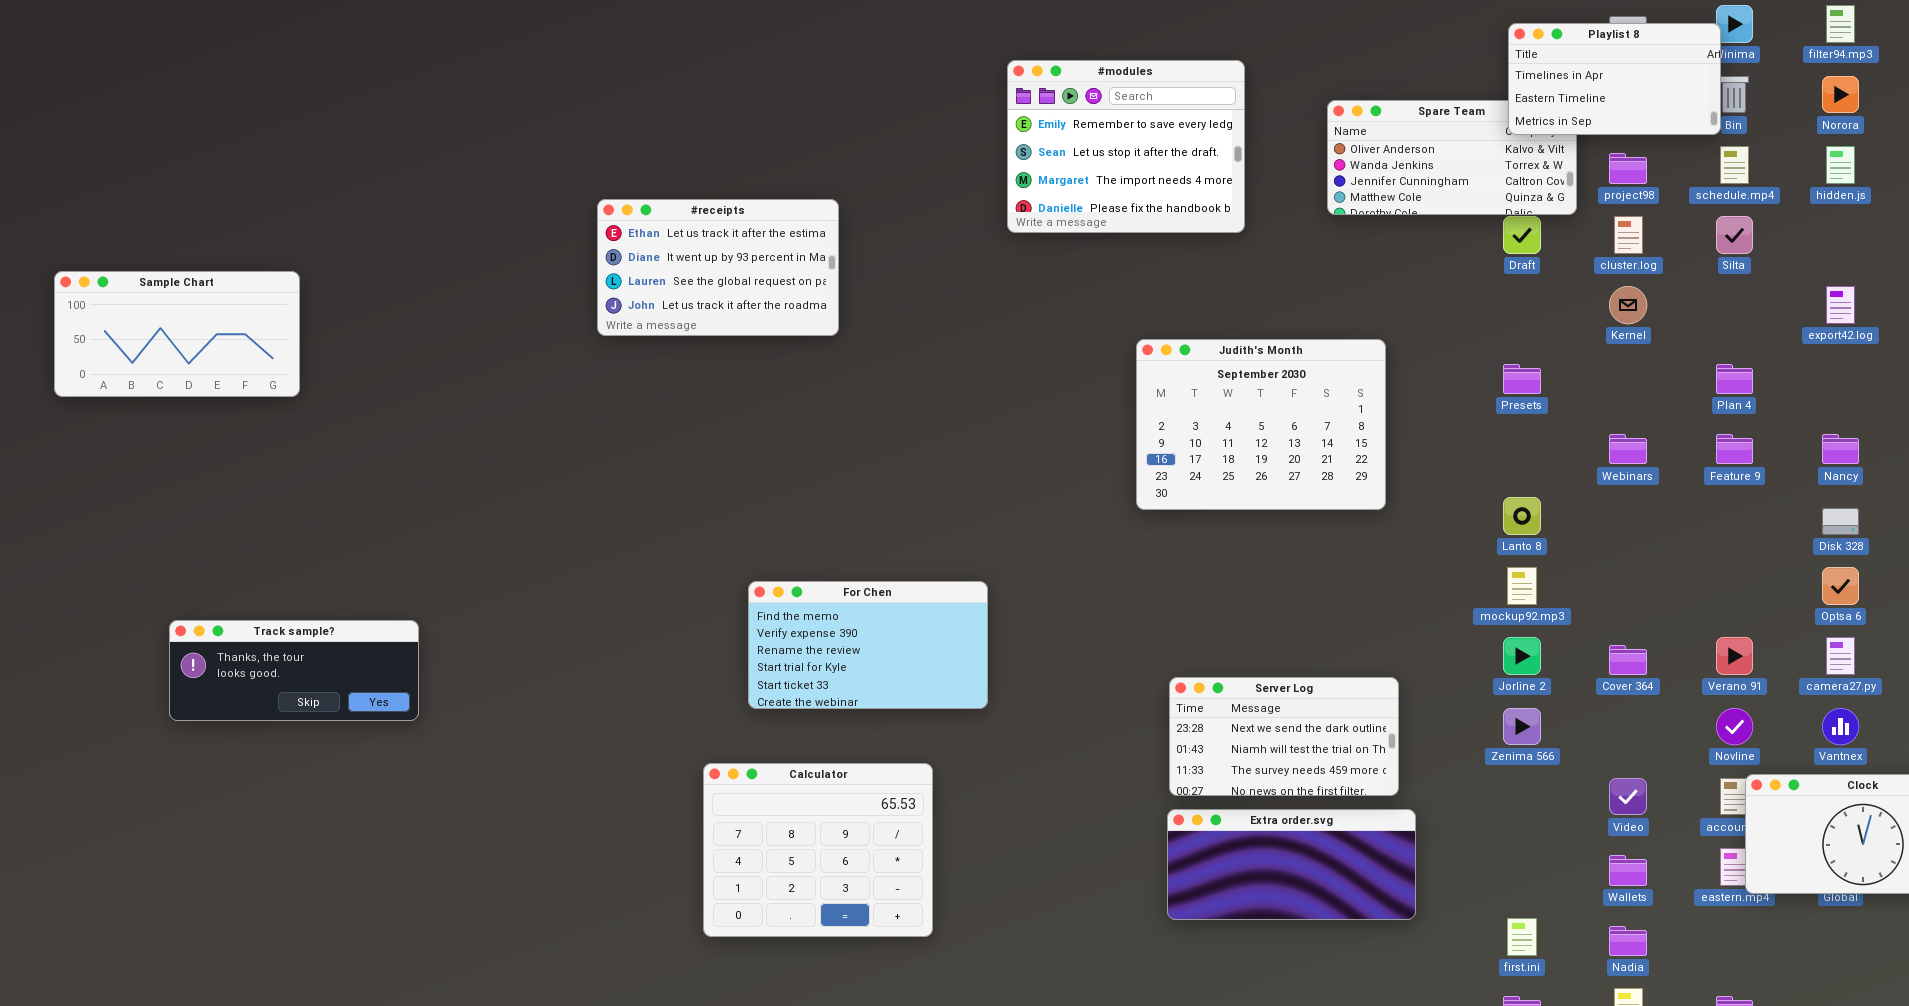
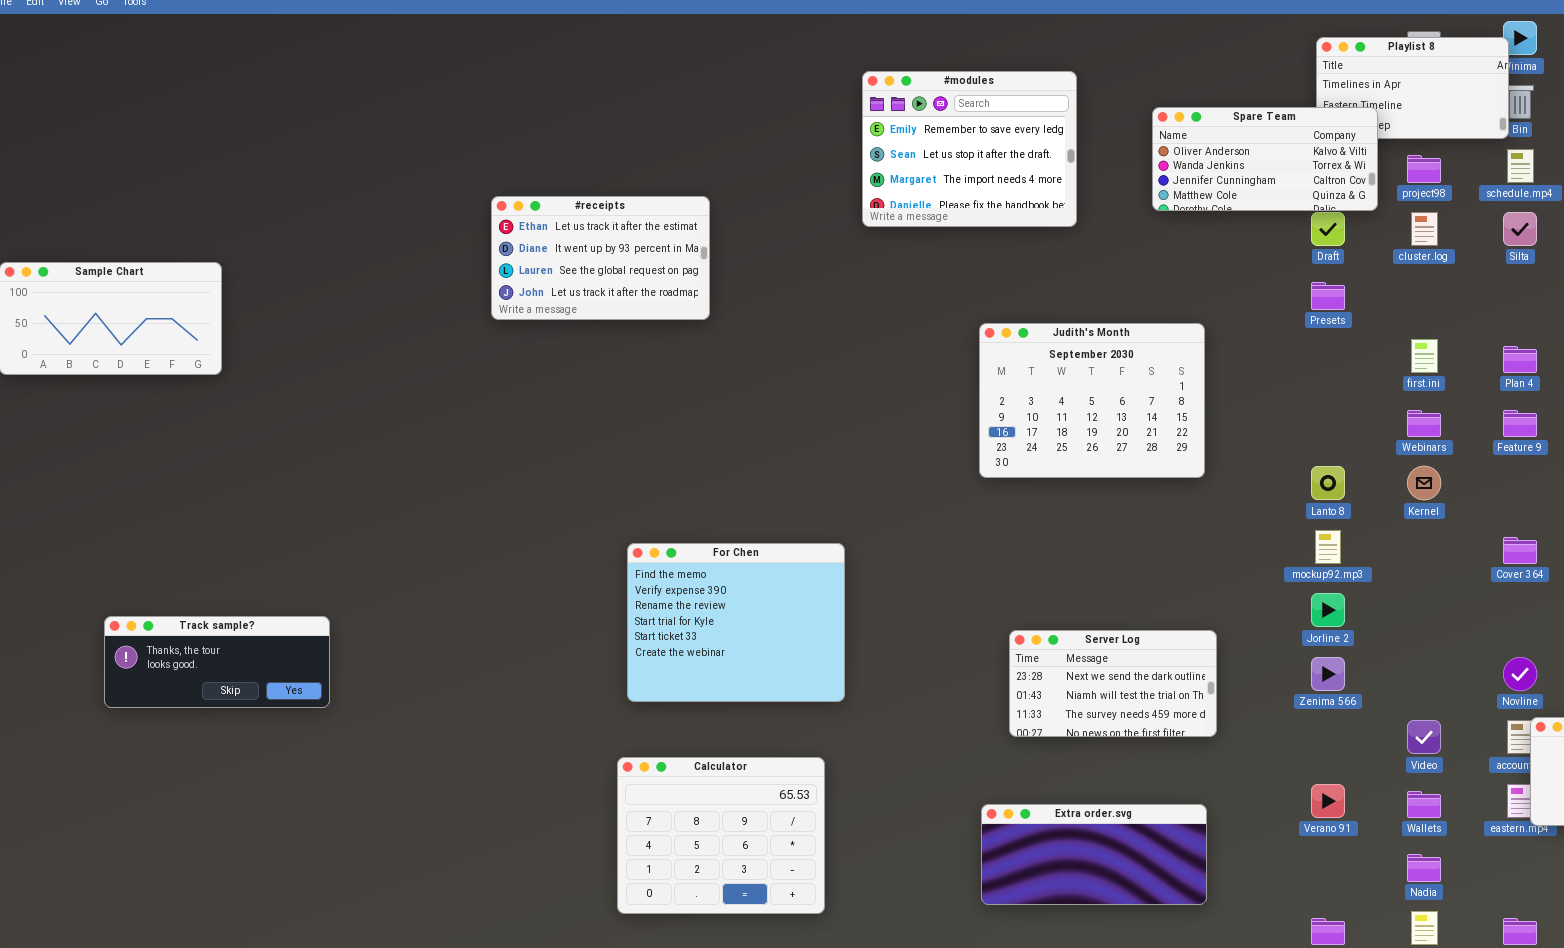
Spare Team: [1327,100,1577,215] -> [1152,107,1378,211], raised
Kernel: [1609,286,1647,324] -> [1407,466,1441,500], moved
Presets: [1503,364,1541,394] -> [1311,282,1345,310], moved
For Chen: [748,581,988,709] -> [627,543,845,702], resized
Track sample?: [169,620,419,721] -> [104,616,330,708], moved
Verano 91: [1716,637,1753,675] -> [1311,784,1345,818], moved
Cover 364: [1609,645,1647,675] -> [1503,537,1537,564], moved
Calculator: [703,763,933,937] -> [617,757,825,914], moved
Extra order.svg: [1167,809,1416,920] -> [981,804,1207,905], moved
first.ini: [1507,918,1537,956] -> [1411,339,1438,373], moved

